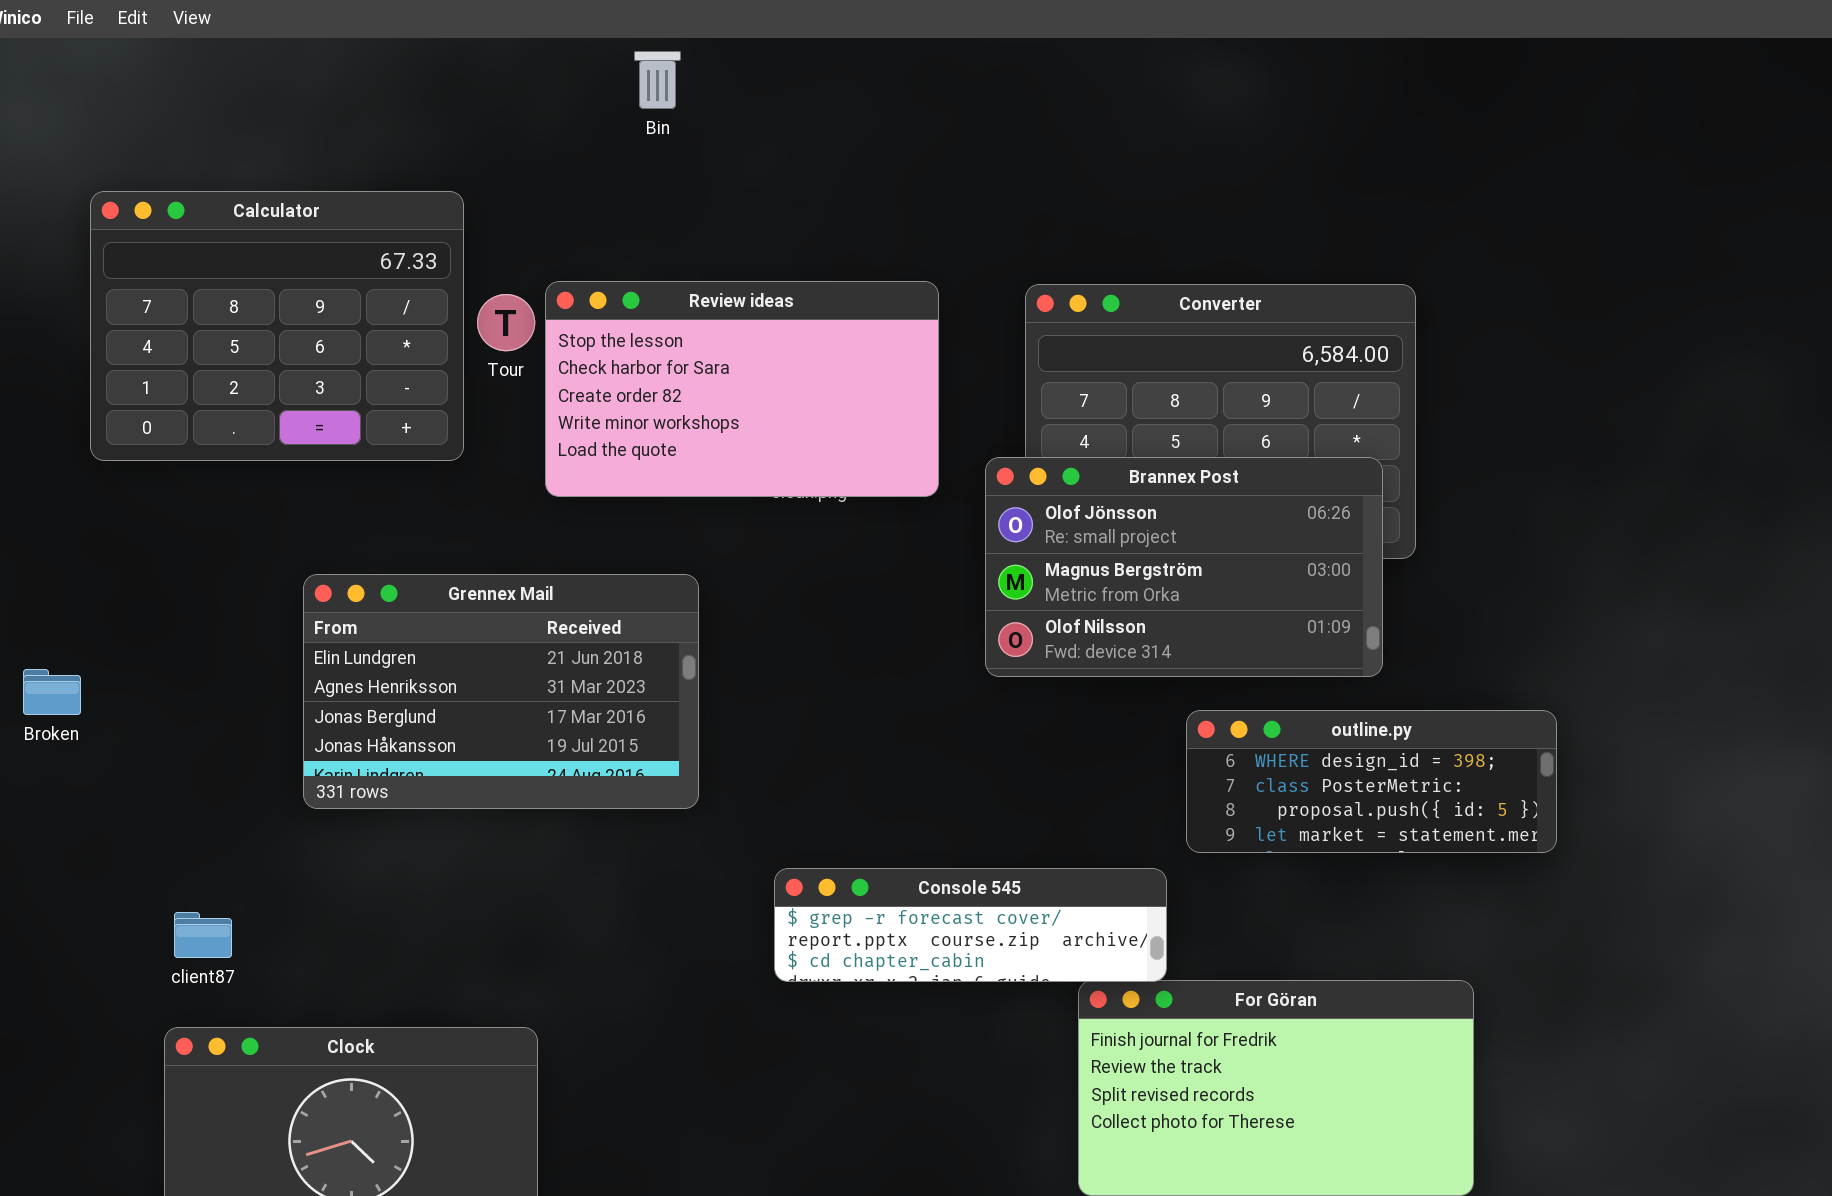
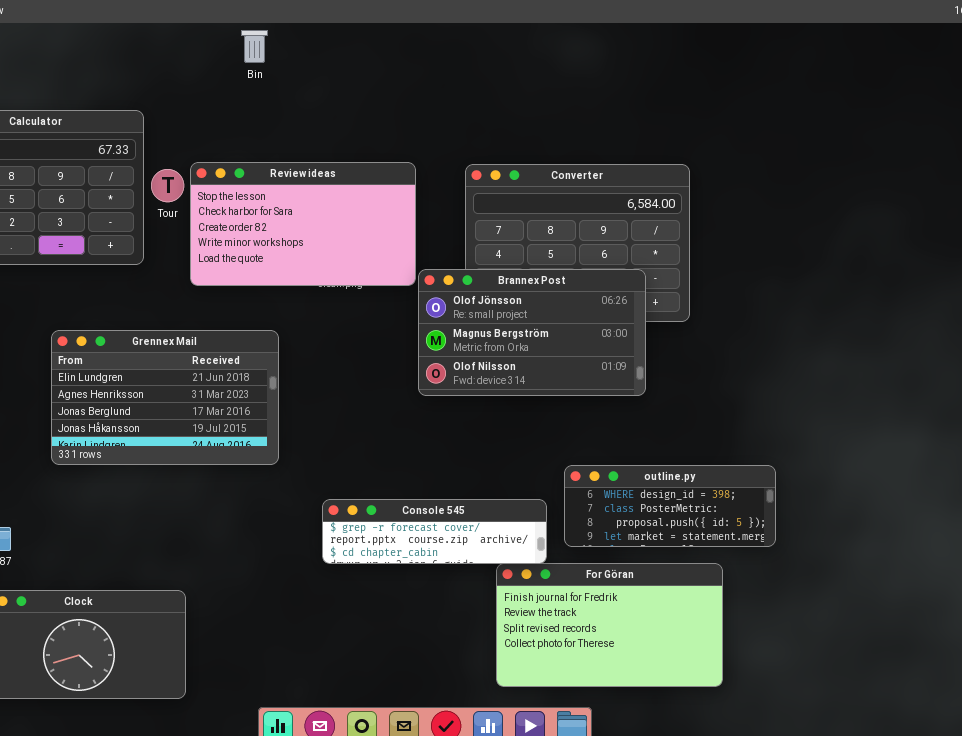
Brannex Post: [985,457,1383,677] -> [418,269,646,396], moved
outline.py: [1186,710,1557,853] -> [564,465,776,547], moved

